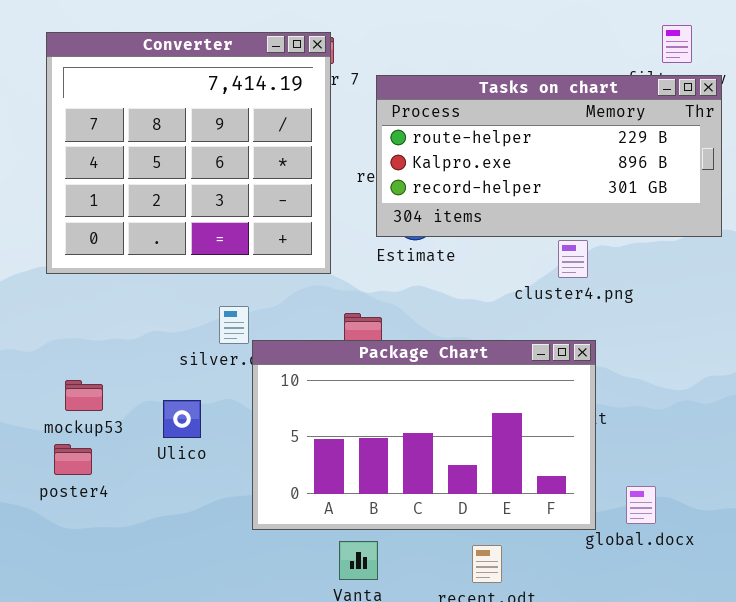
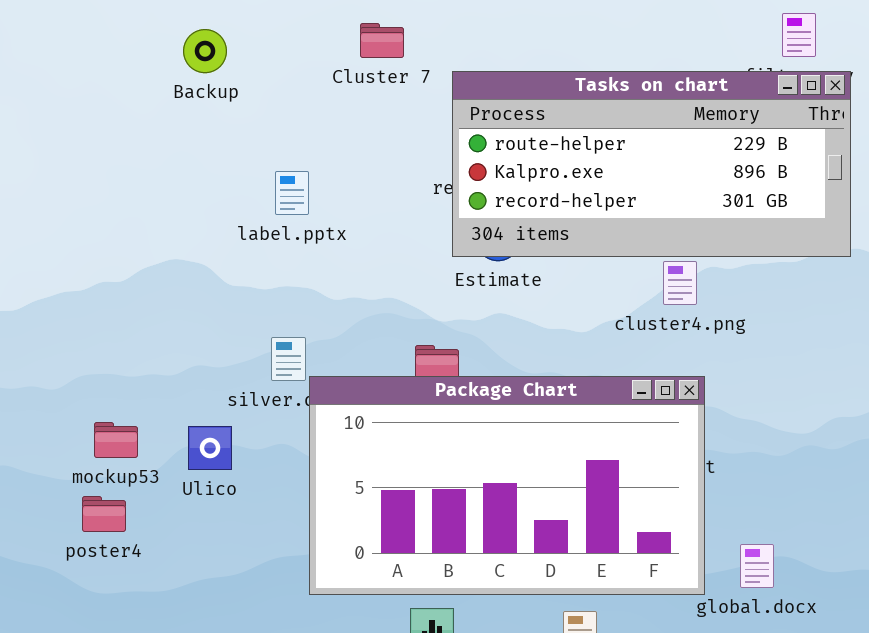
Converter: [46,32,331,274] -> none, closed
Ulico: [163,400,201,438] -> [188,426,232,470], moved

